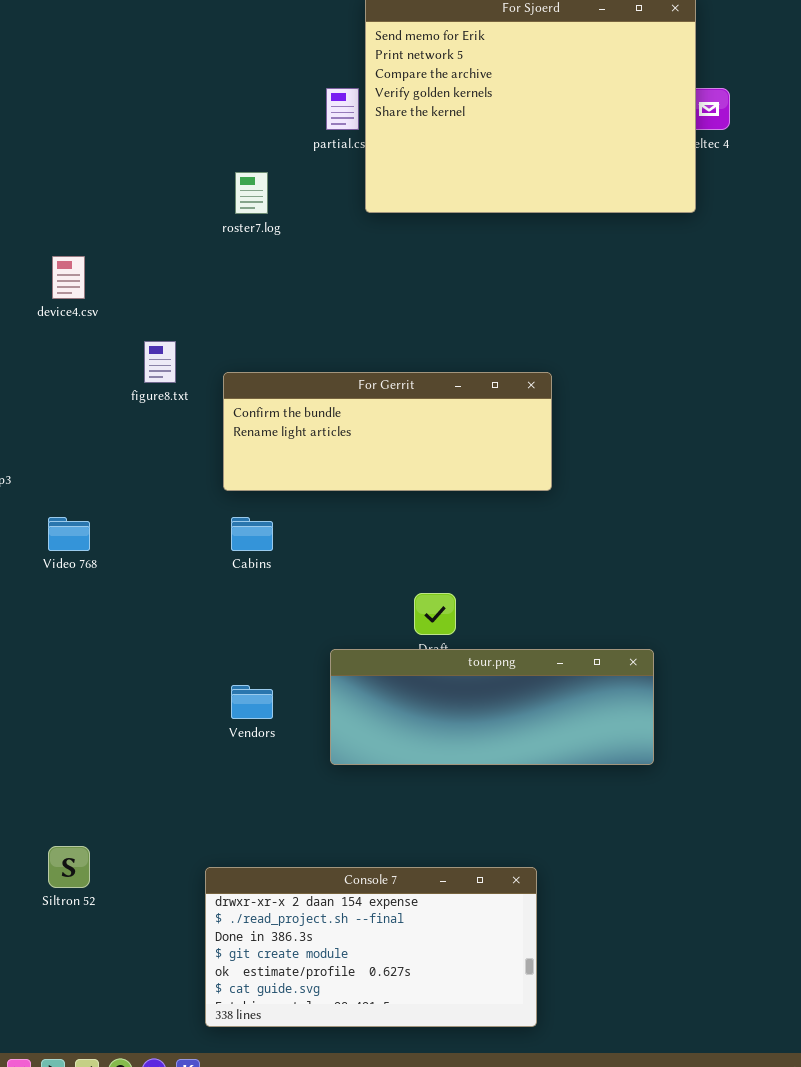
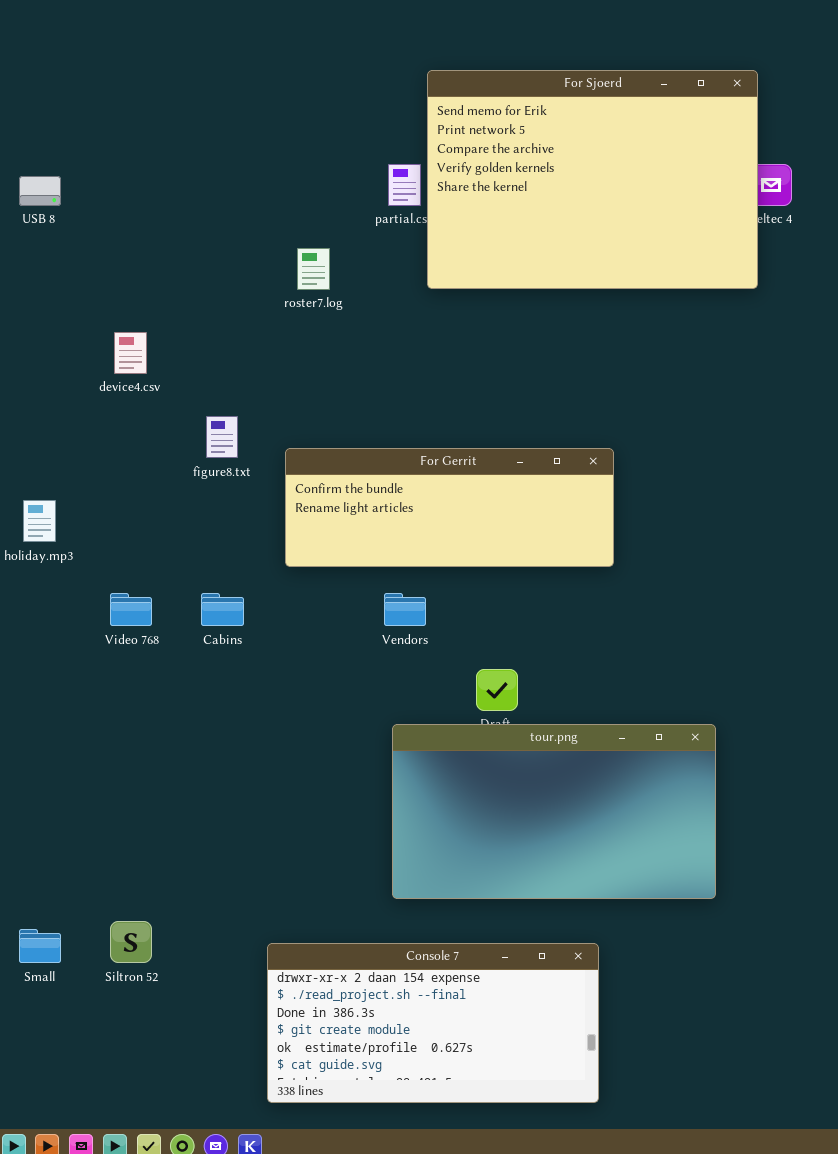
Cabins: [231,517,273,551] -> [201,593,244,626], moved
tour.png: [330,649,654,765] -> [392,724,716,899], resized
Vendors: [231,685,273,719] -> [384,593,426,626], moved

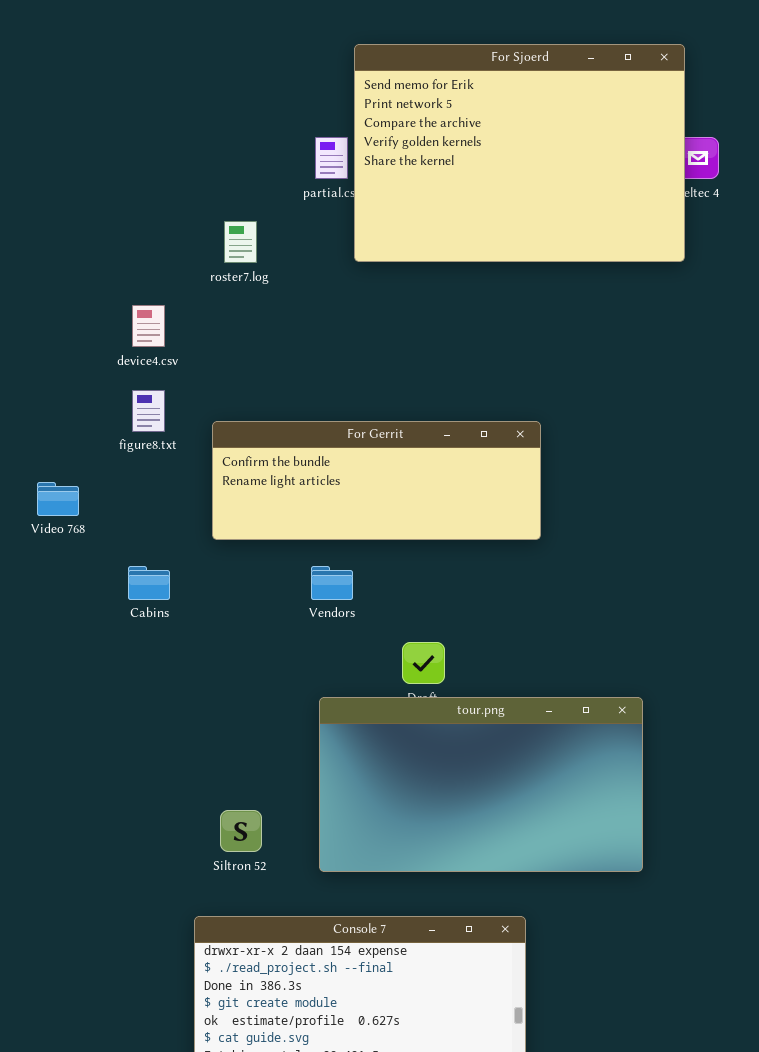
device4.csv: [114,332,147,374] -> [132,305,165,347], moved
Video 768: [110,593,152,626] -> [37,482,79,516], moved
Siltron 52: [110,921,152,963] -> [220,810,262,852], moved

